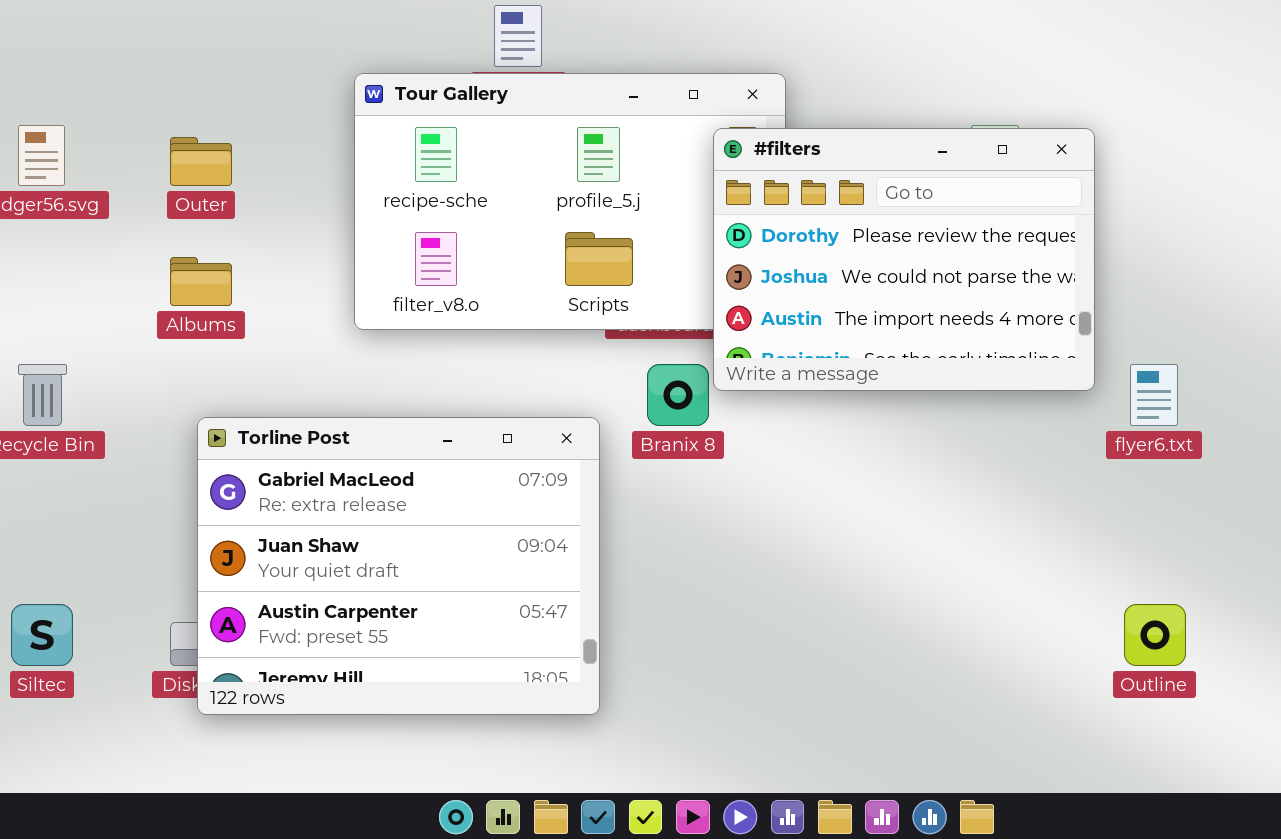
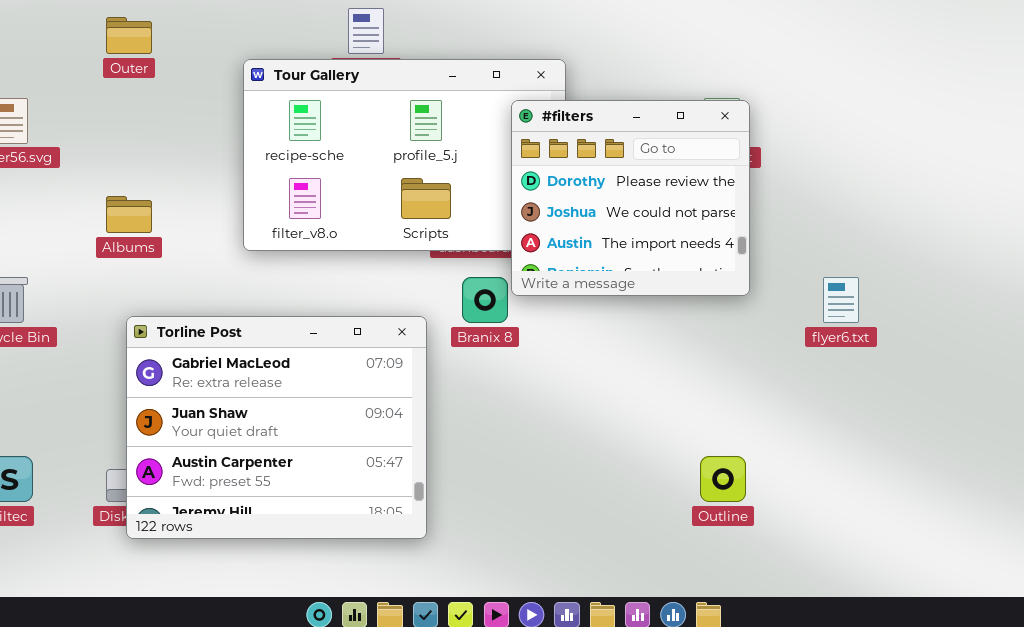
#filters: [713,128,1095,391] -> [511,100,750,296], resized
Outer: [170,137,232,186] -> [106,17,152,54], moved
Outline: [1124,604,1186,666] -> [700,456,746,502], moved

